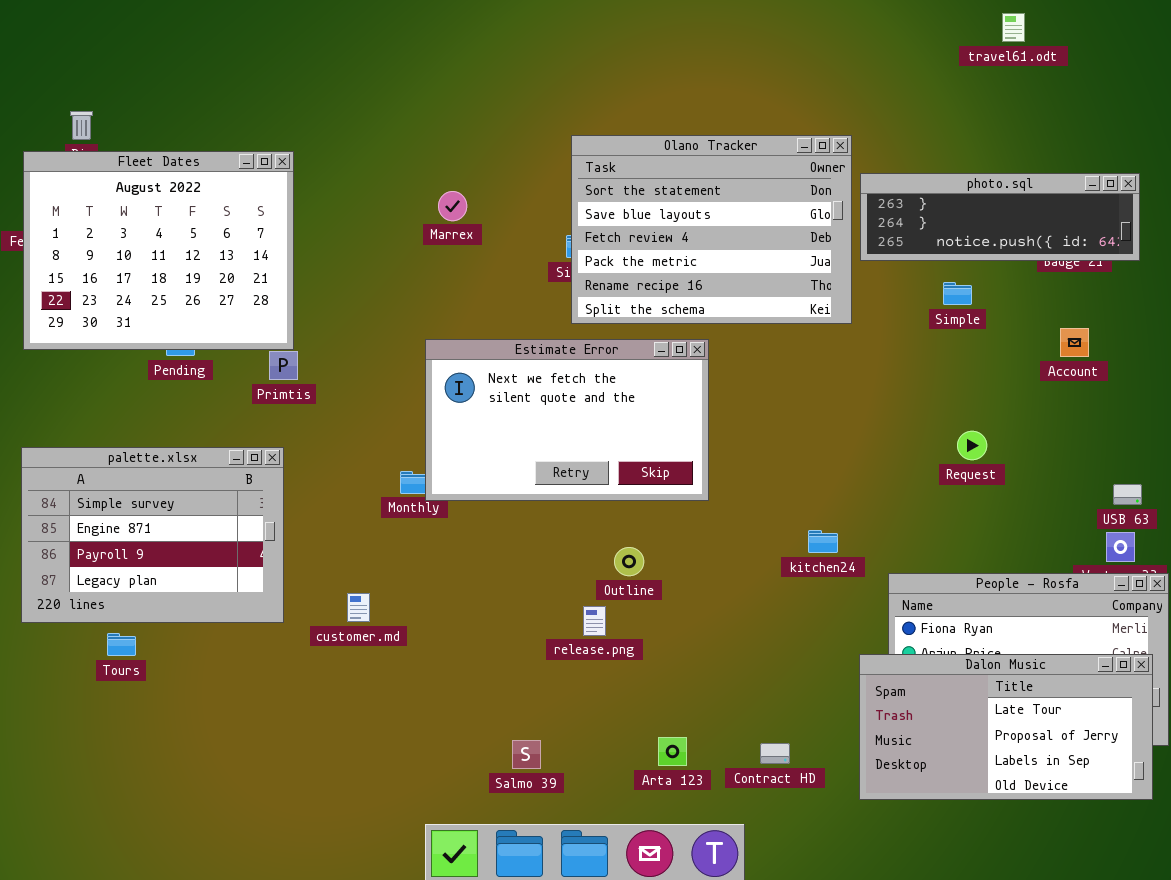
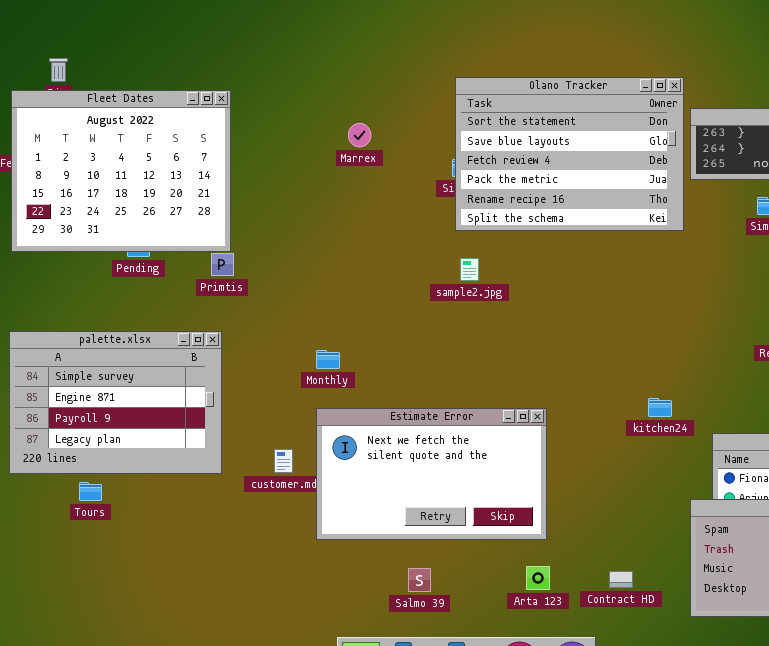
Estimate Error: [425,339,709,501] -> [316,408,547,540], moved

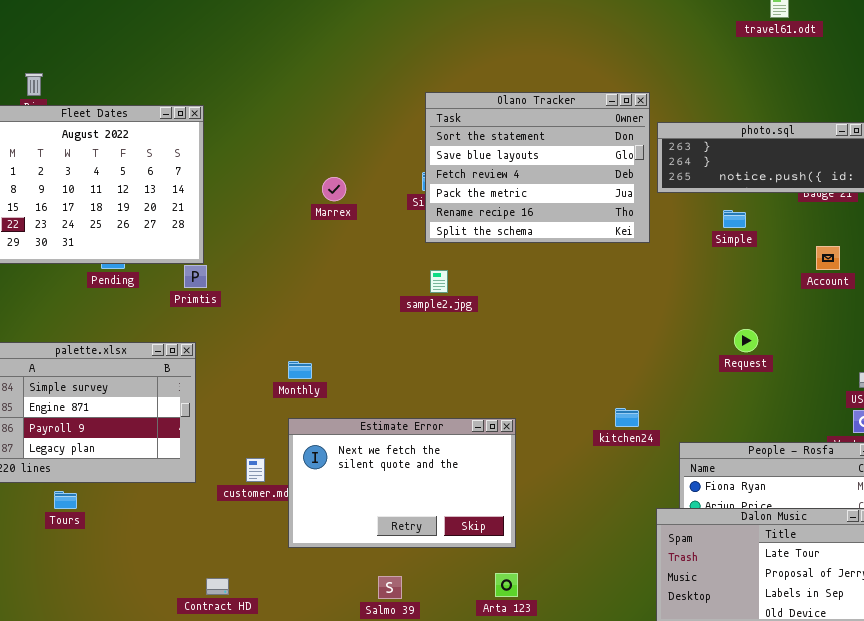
Marrex: [348,123,371,147] -> [322,177,346,201], moved
Contract HD: [609,571,633,588] -> [206,578,229,595], moved

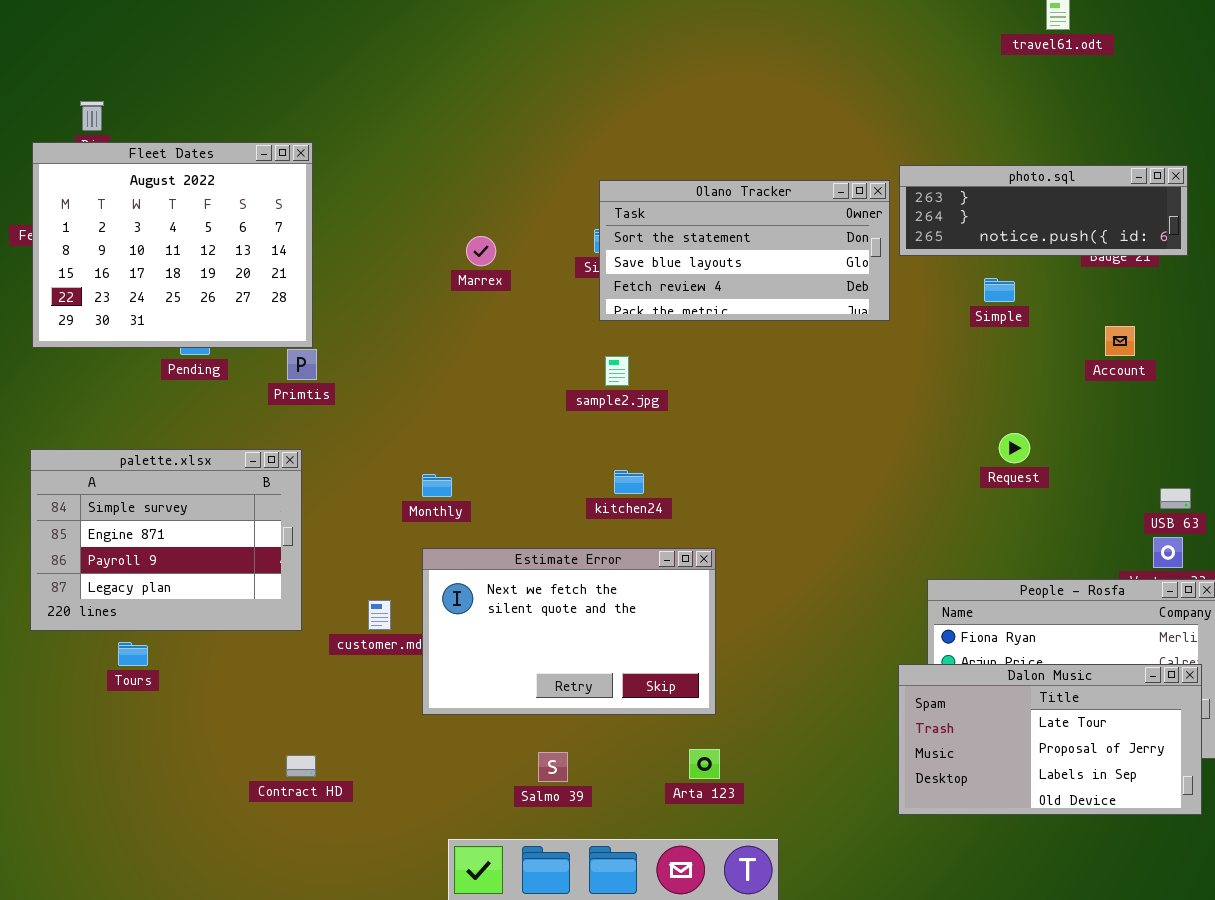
Olano Tracker: [425,92,650,243] -> [599,180,890,321], resized
kitchen24: [615,408,639,427] -> [614,470,644,494], moved
Contract HD: [206,578,229,595] -> [286,755,316,777], moved

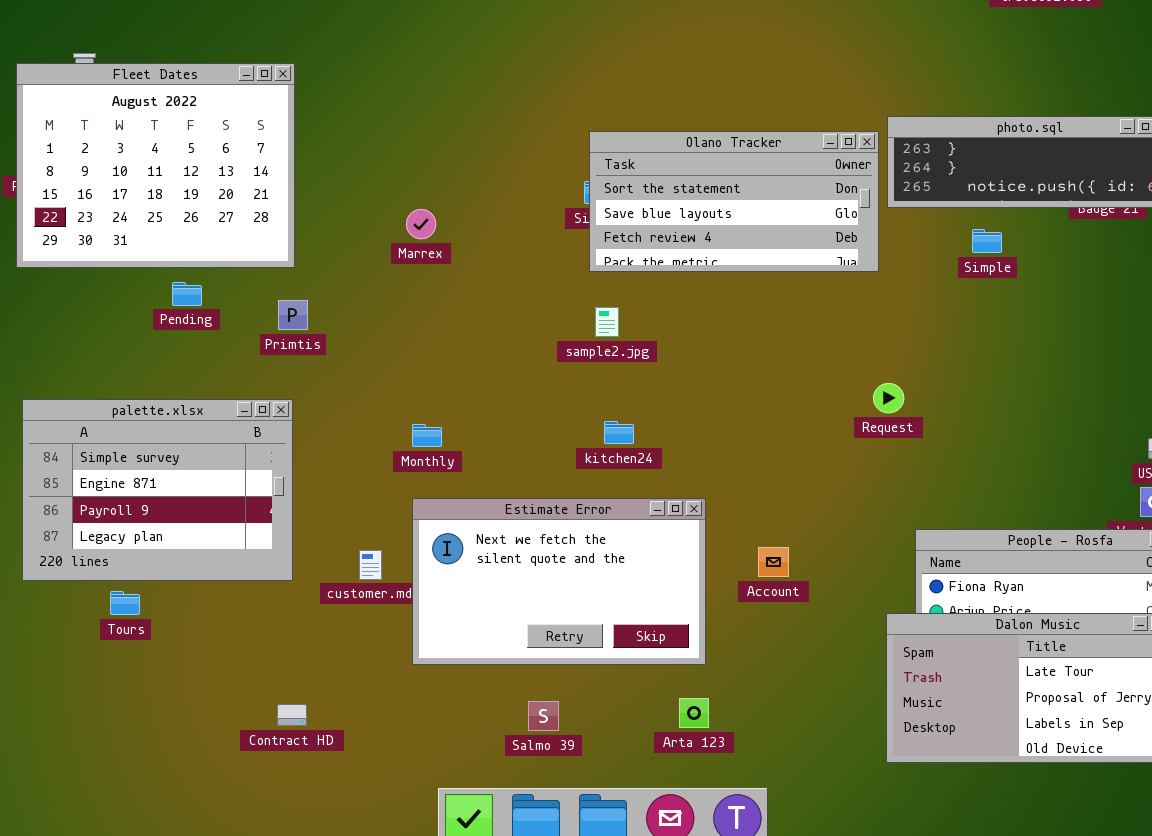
Fleet Dates: [32,142,313,348] -> [16,63,295,268], moved
Marrex: [466,236,496,266] -> [406,209,436,239], moved
Account: [1105,326,1135,356] -> [758,547,789,577], moved
Request: [999,433,1030,463] -> [873,383,904,413], moved

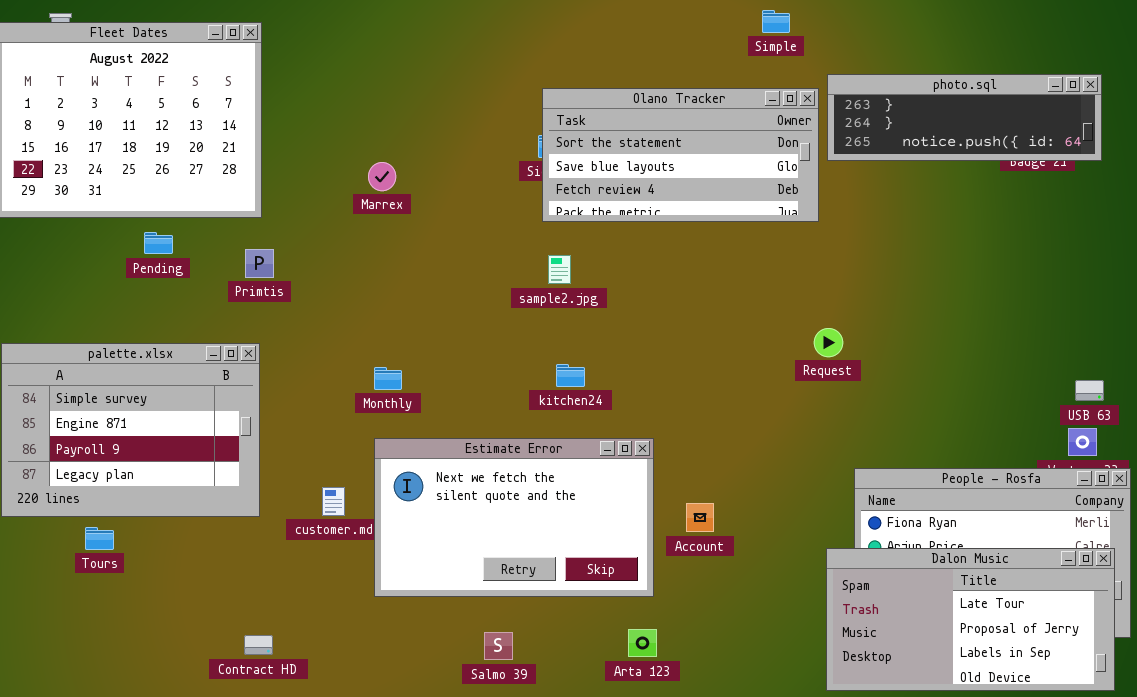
Simple: [972,229,1002,253] -> [762,10,790,33], moved
Account: [758,547,789,577] -> [686,503,714,532], moved

